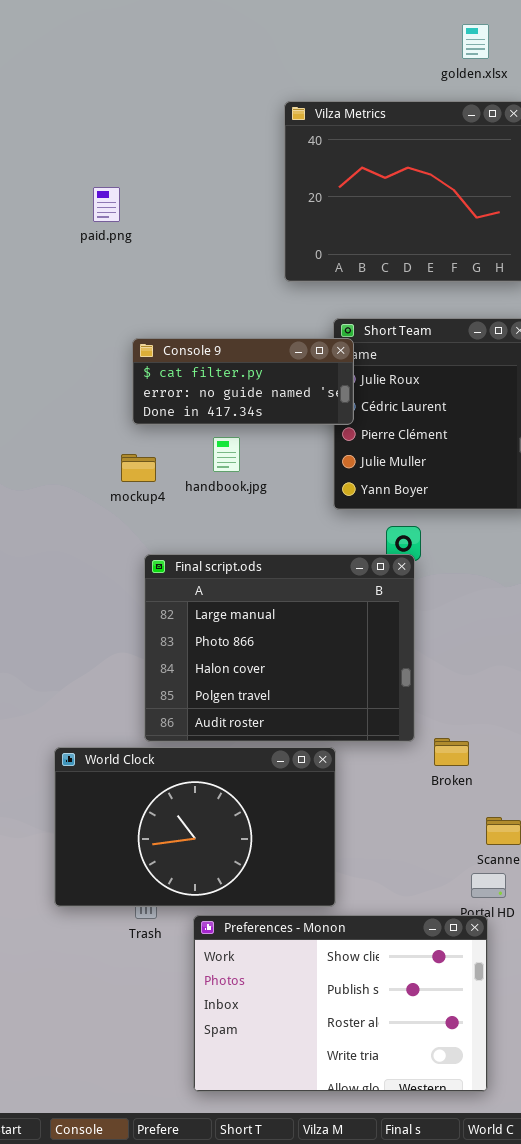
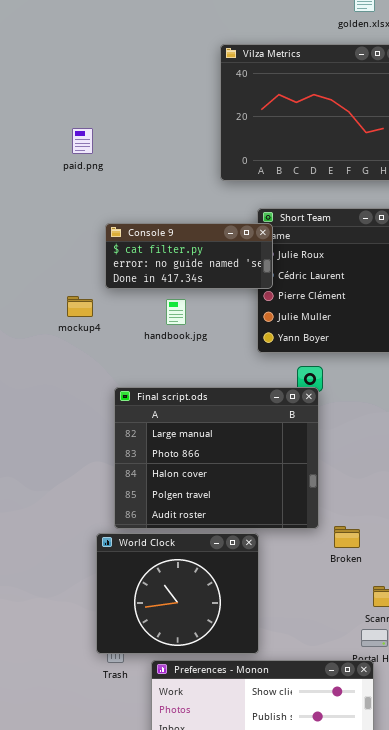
paid.png: [93,187,120,222] -> [72,128,93,154], moved
mockup4: [121,454,156,482] -> [67,296,93,317], moved
World Clock: [54,747,336,907] -> [96,533,259,654], resized

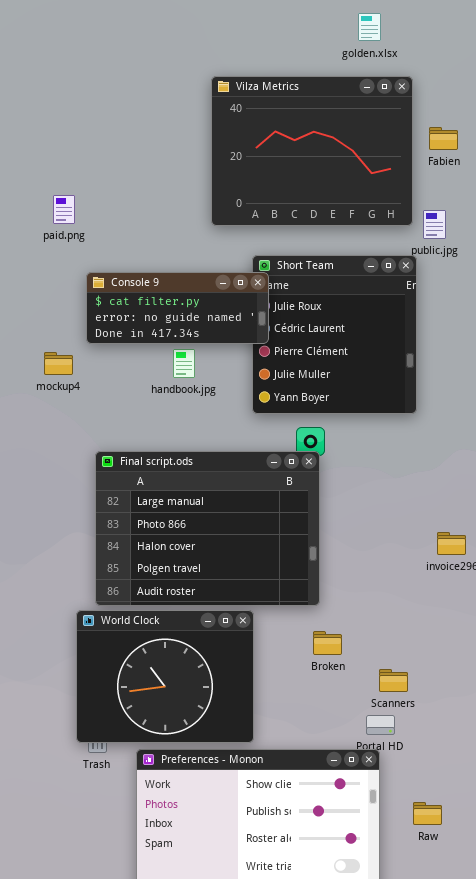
paid.png: [72,128,93,154] -> [53,195,75,224], moved
handbook.jpg: [166,299,186,325] -> [173,349,195,378], moved
Broken: [334,526,360,548] -> [313,631,342,655], moved

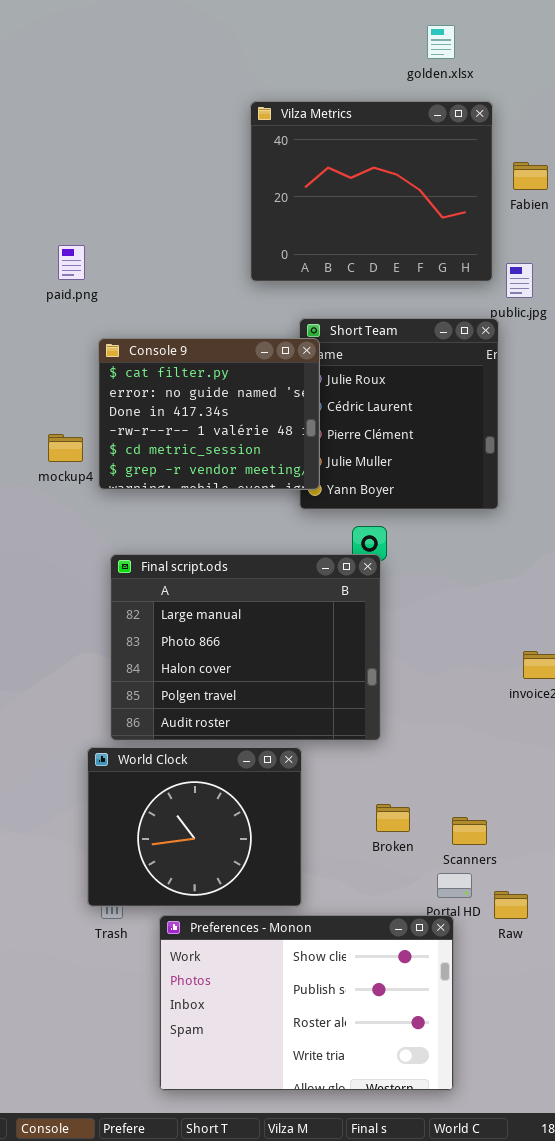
Console 9: [86,272,269,344] -> [98,338,320,490], resized
Broken: [313,631,342,655] -> [376,804,410,832], moved
Raw: [413,802,442,825] -> [494,891,528,919], moved

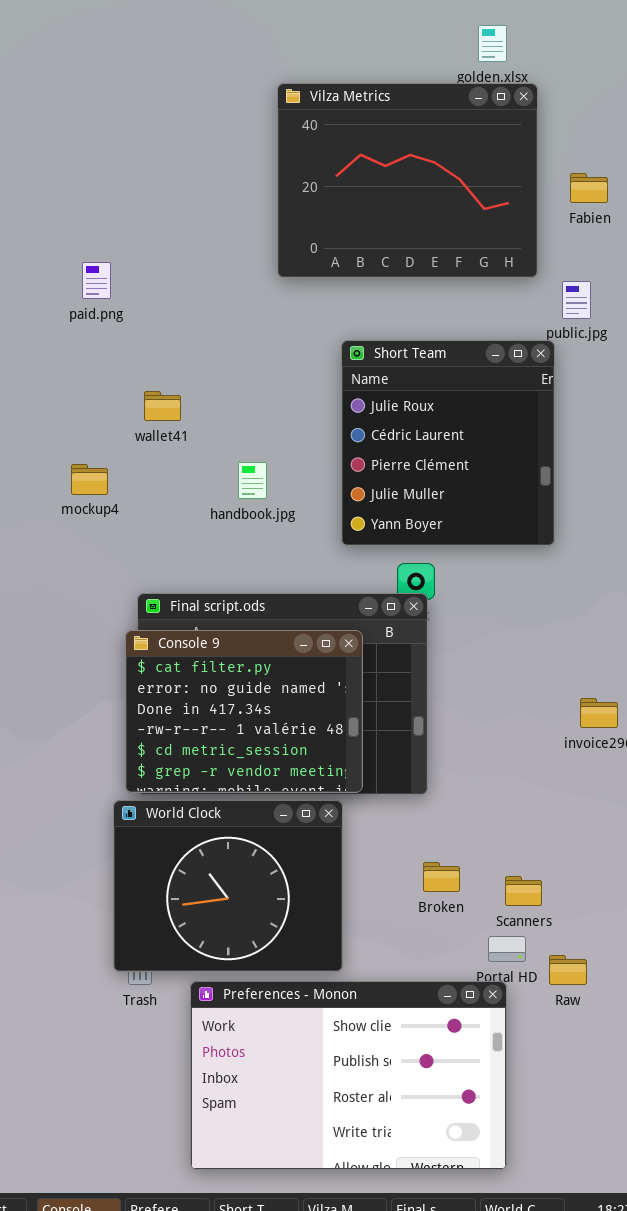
Vilza Metrics: [250,101,493,282] -> [277,83,538,278], moved
Console 9: [98,338,320,490] -> [125,630,363,793], moved

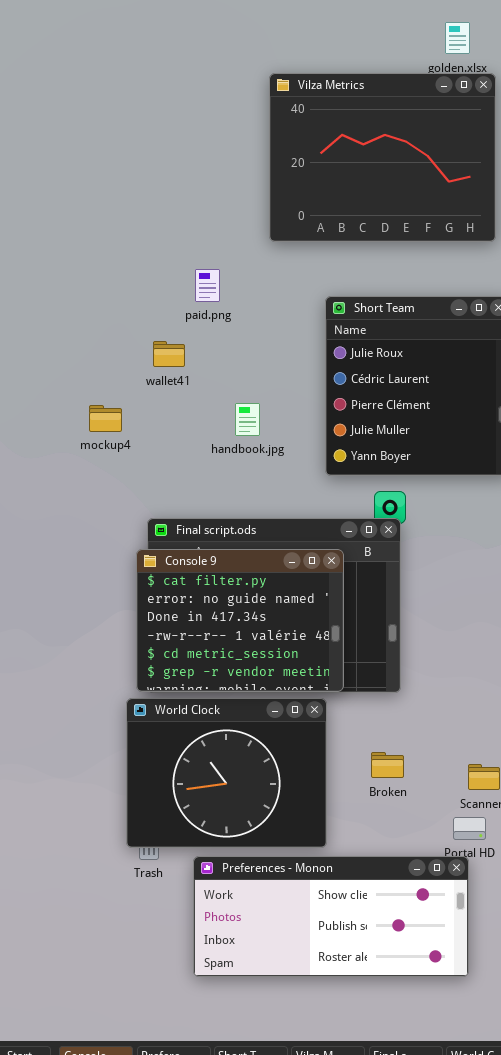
paid.png: [82,262,111,299] -> [195,269,220,302], moved
Broken: [423,862,460,892] -> [371,752,404,778], moved
Preferences - Monon: [190,981,507,1170] -> [193,856,469,977], resized

